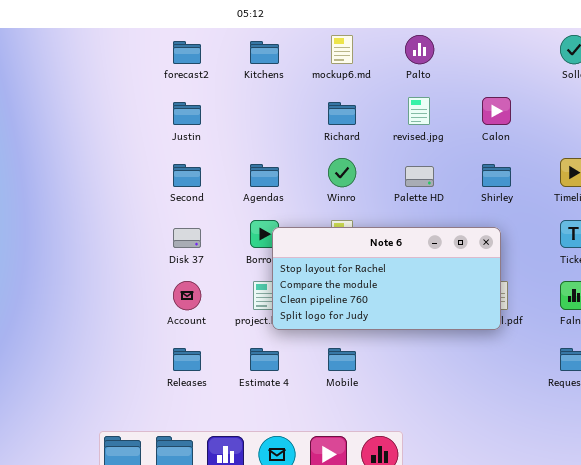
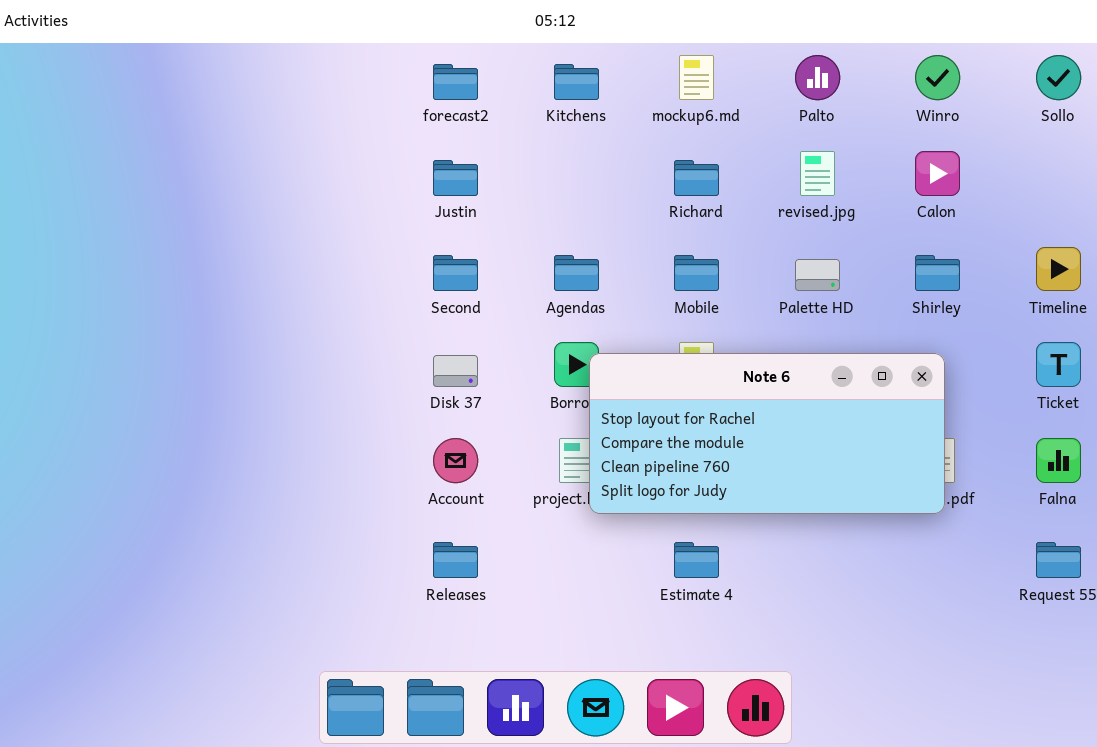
Winro: [328,158,356,187] -> [915,55,960,100], moved
Estimate 4: [250,348,279,371] -> [674,542,719,578], moved
Mobile: [328,348,356,371] -> [674,255,719,291], moved

